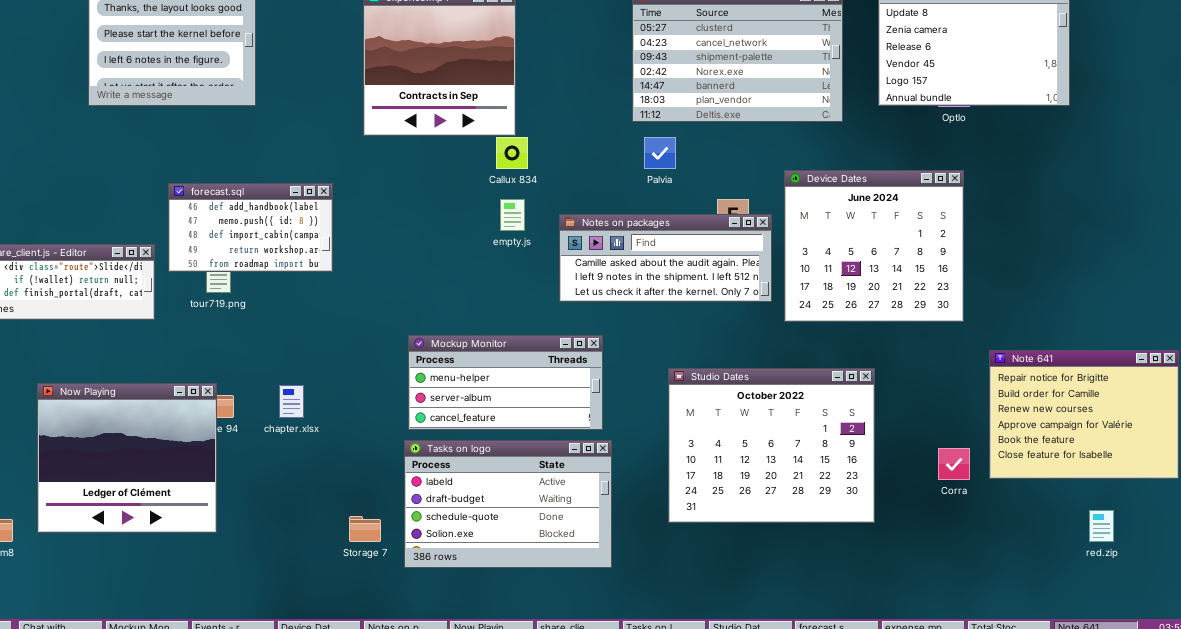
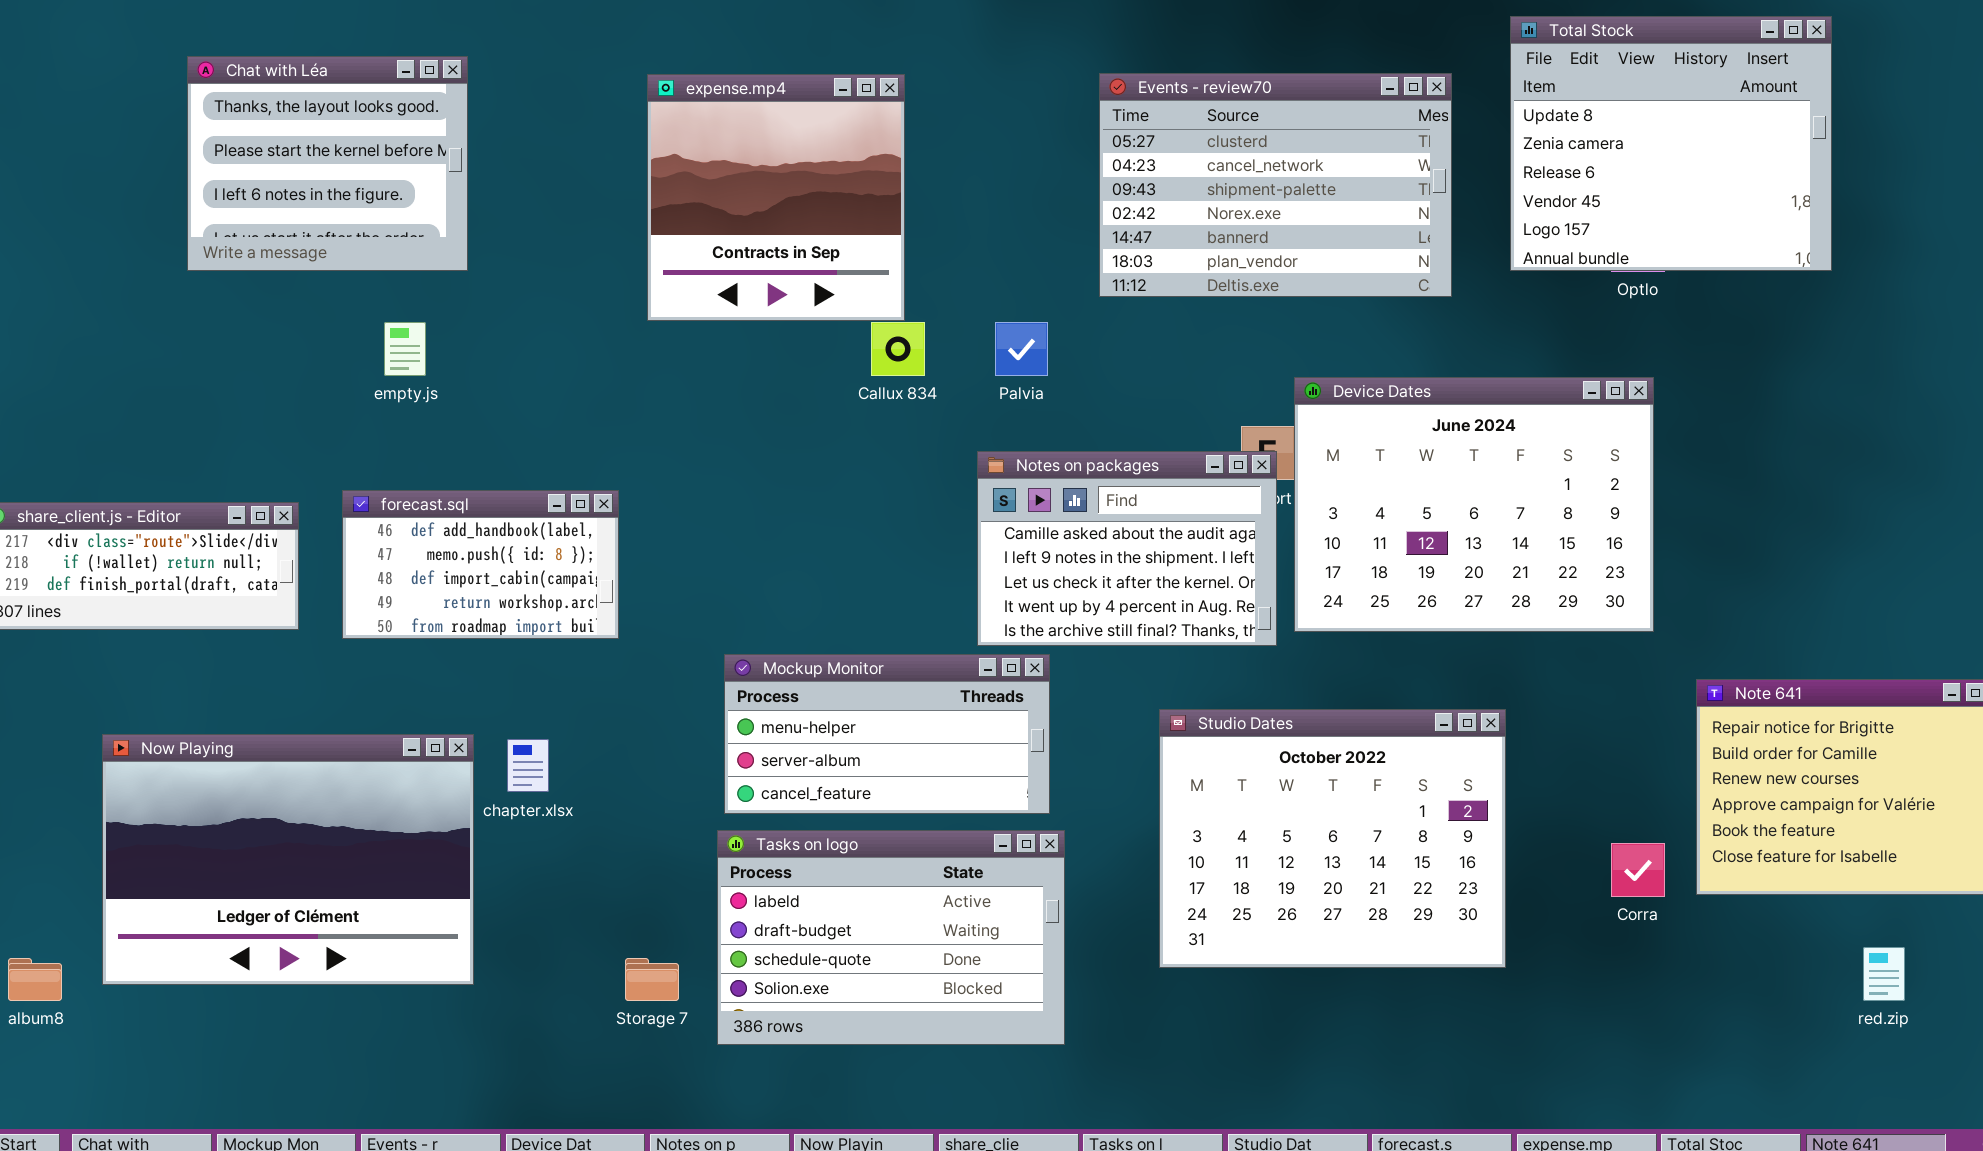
Palvia: [644,137,676,169] -> [995,322,1048,376], moved
Device Dates: [784,170,964,322] -> [1294,377,1654,632], resized
forecast.sql: [168,183,333,272] -> [342,490,619,639], moved
empty.js: [500,199,525,231] -> [384,322,426,376], moved
Notes on packages: [559,214,772,302] -> [977,451,1277,646], resized
Now Playing: [37,383,217,533] -> [102,734,474,985], resized

